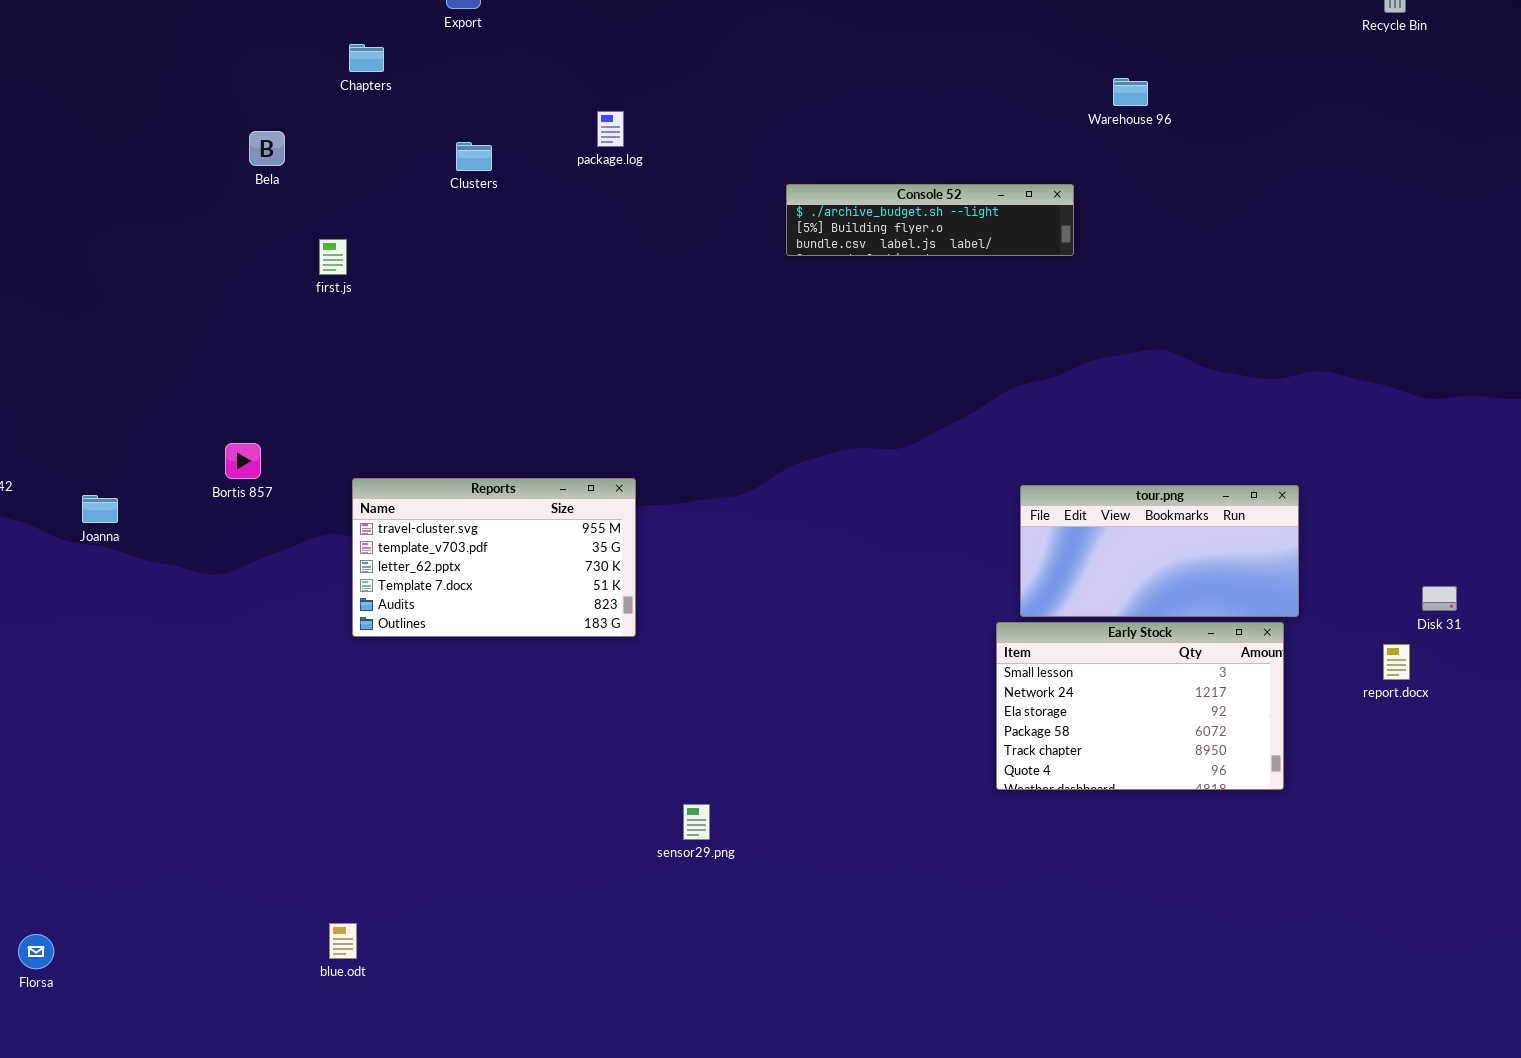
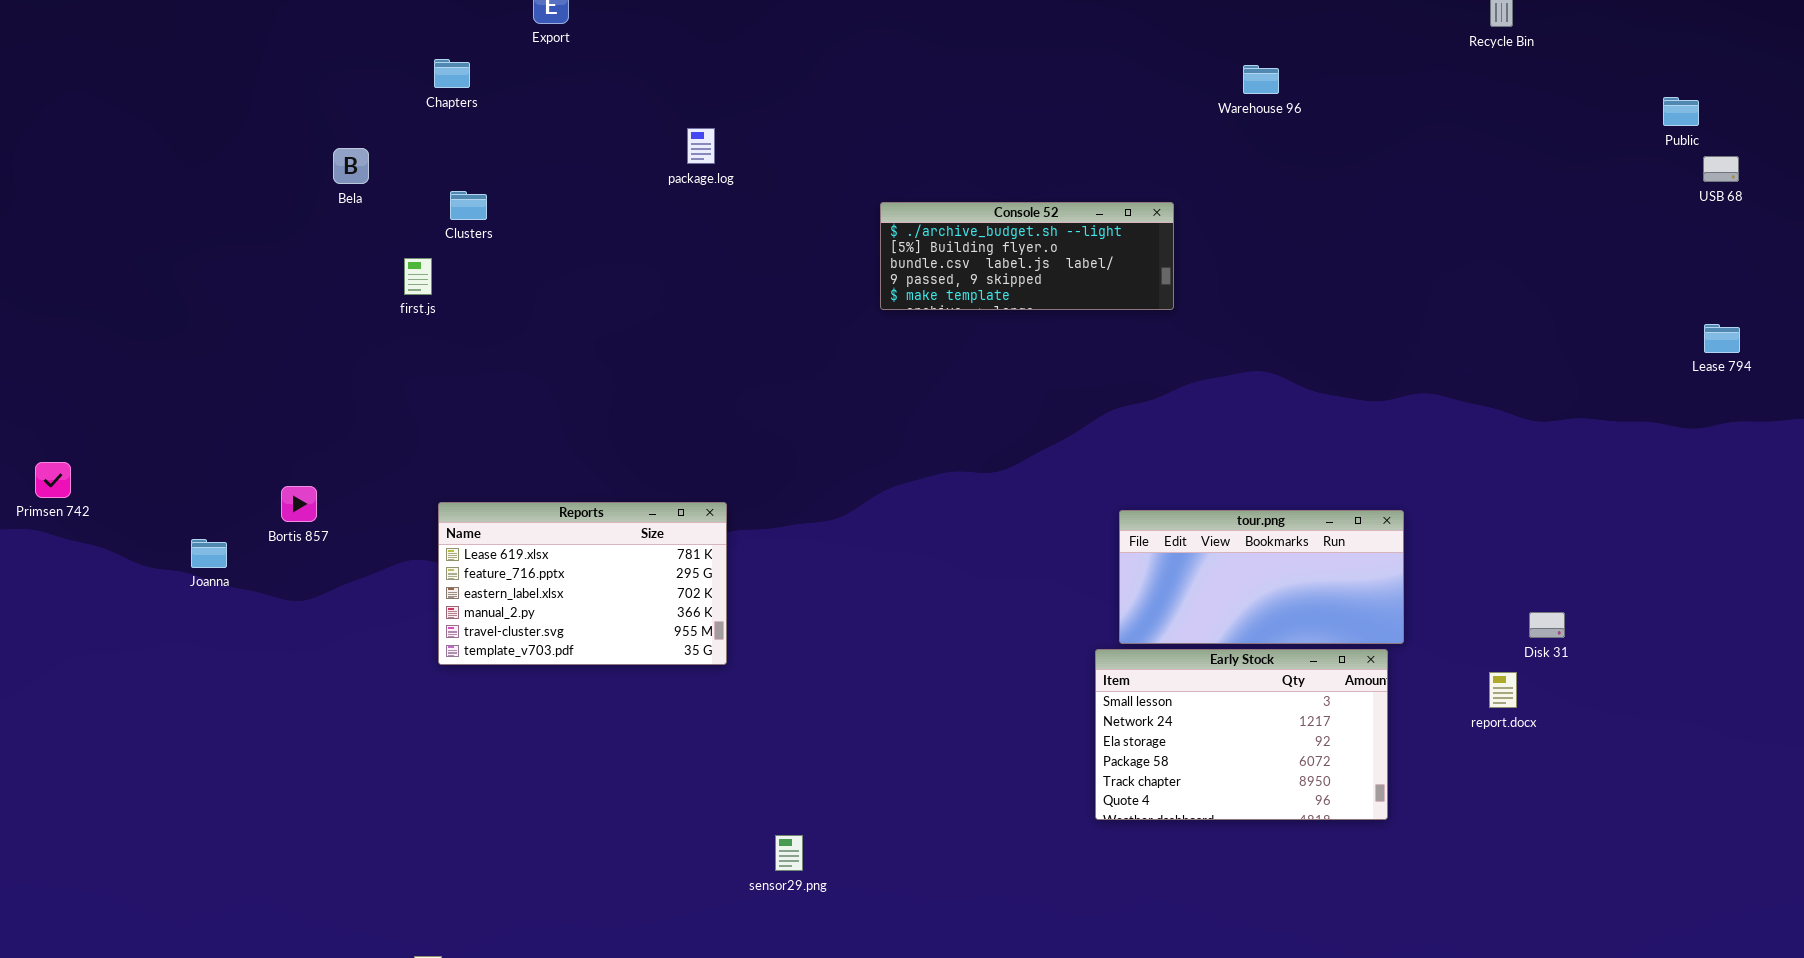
Warehouse 96: [1113,78,1148,106] -> [1243,65,1279,94], moved
Clusters: [456,142,492,171] -> [450,191,487,220], moved
Console 52: [786,184,1074,256] -> [880,202,1174,310], resized
Bortis 857: [225,443,261,479] -> [281,486,317,522], moved
Reports: [352,478,636,637] -> [438,502,727,665], scrolled up 4 rows
Joanna: [82,495,118,523] -> [191,539,227,568], moved

